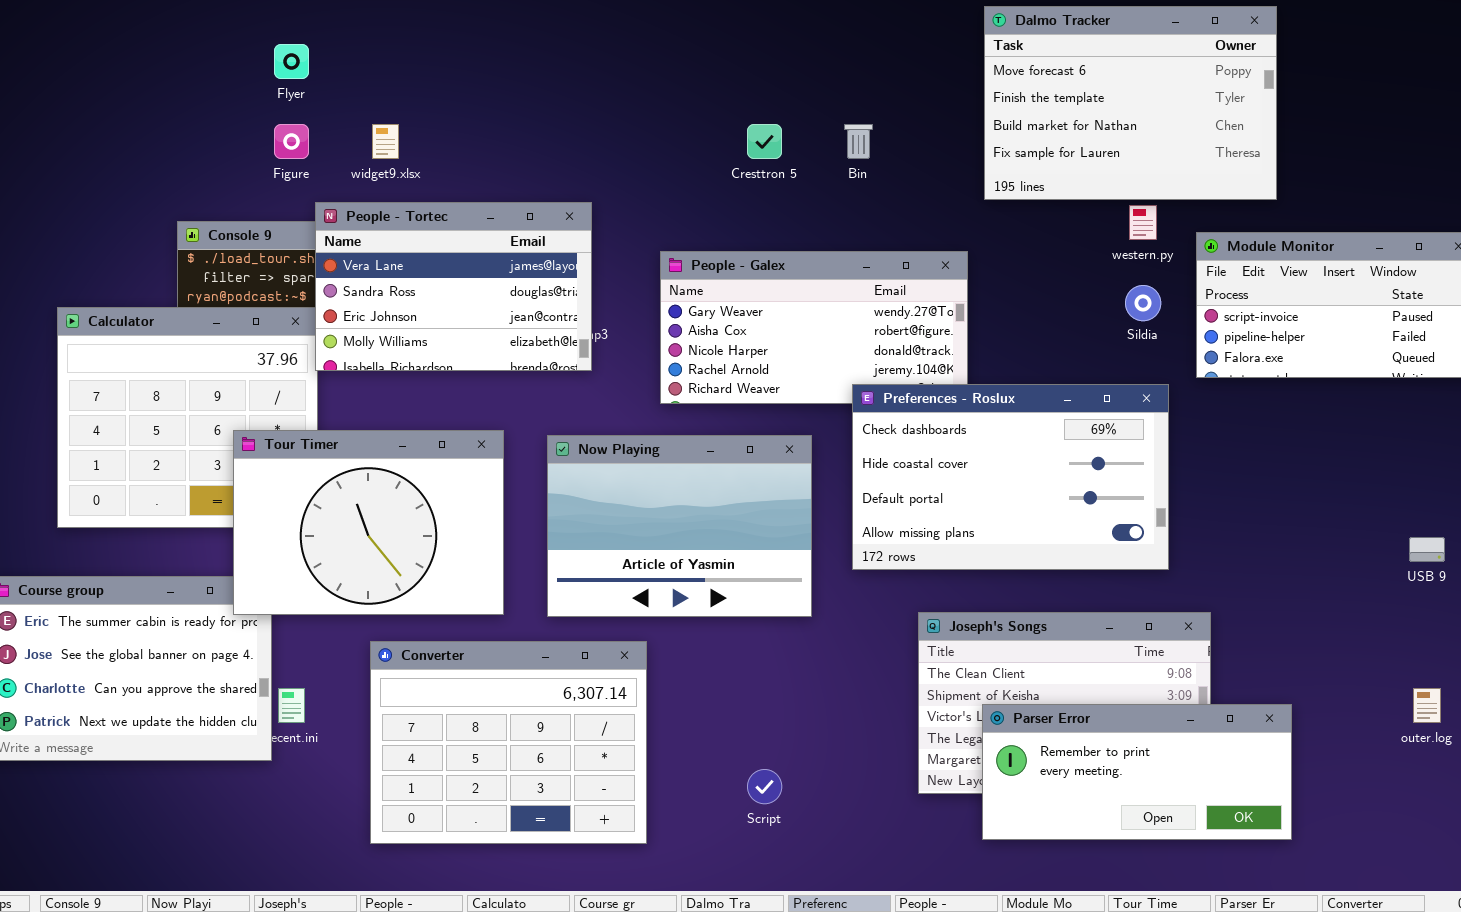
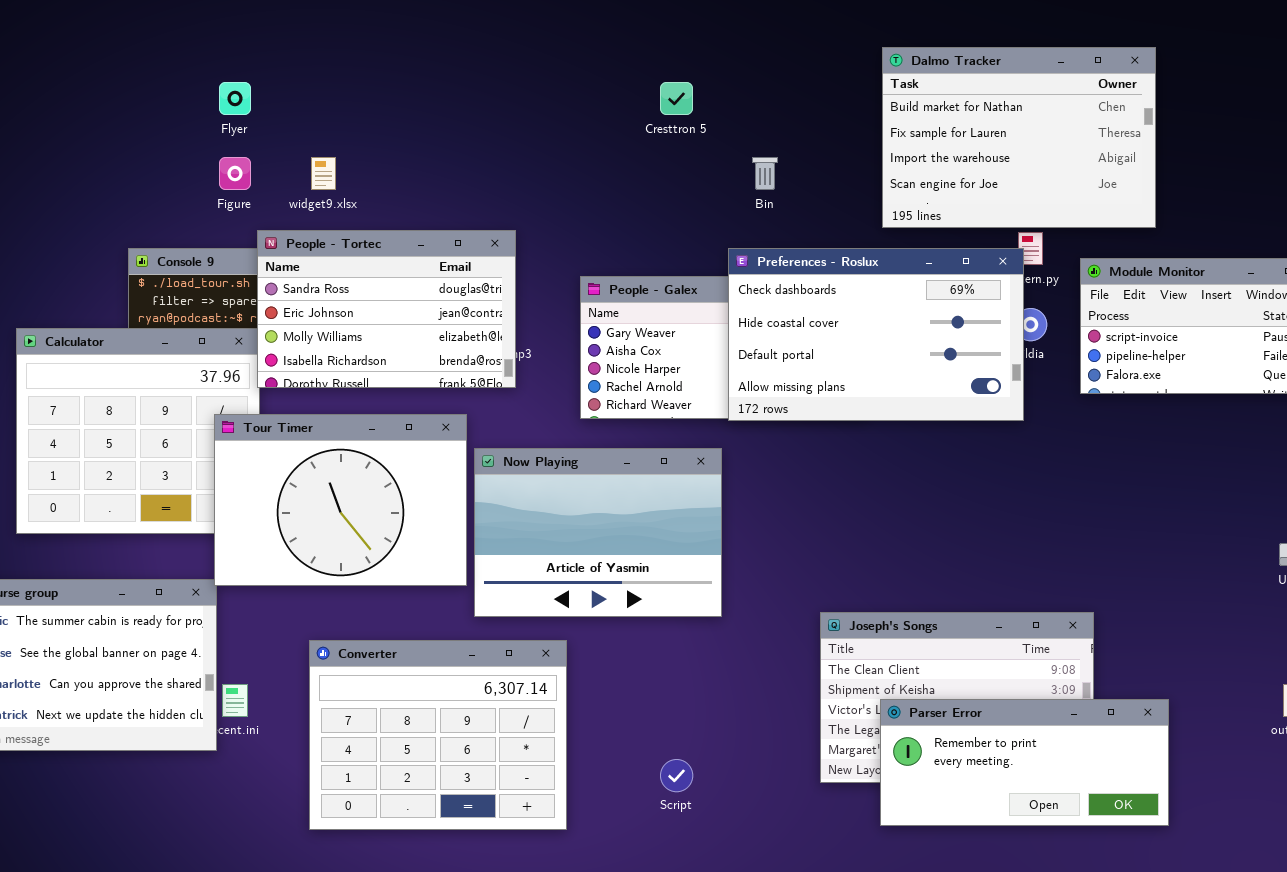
Dalmo Tracker: [984,6,1277,200] -> [882,47,1156,228], scrolled down 2 rows
Cresttron 5: [747,124,782,159] -> [660,82,693,115], moved
People - Tortec: [315,202,592,371] -> [257,230,516,388], scrolled down 1 row
Preferences - Roslux: [852,384,1169,570] -> [728,248,1024,421], moved
Tour Timer: [233,430,504,615] -> [214,414,467,586], moved

